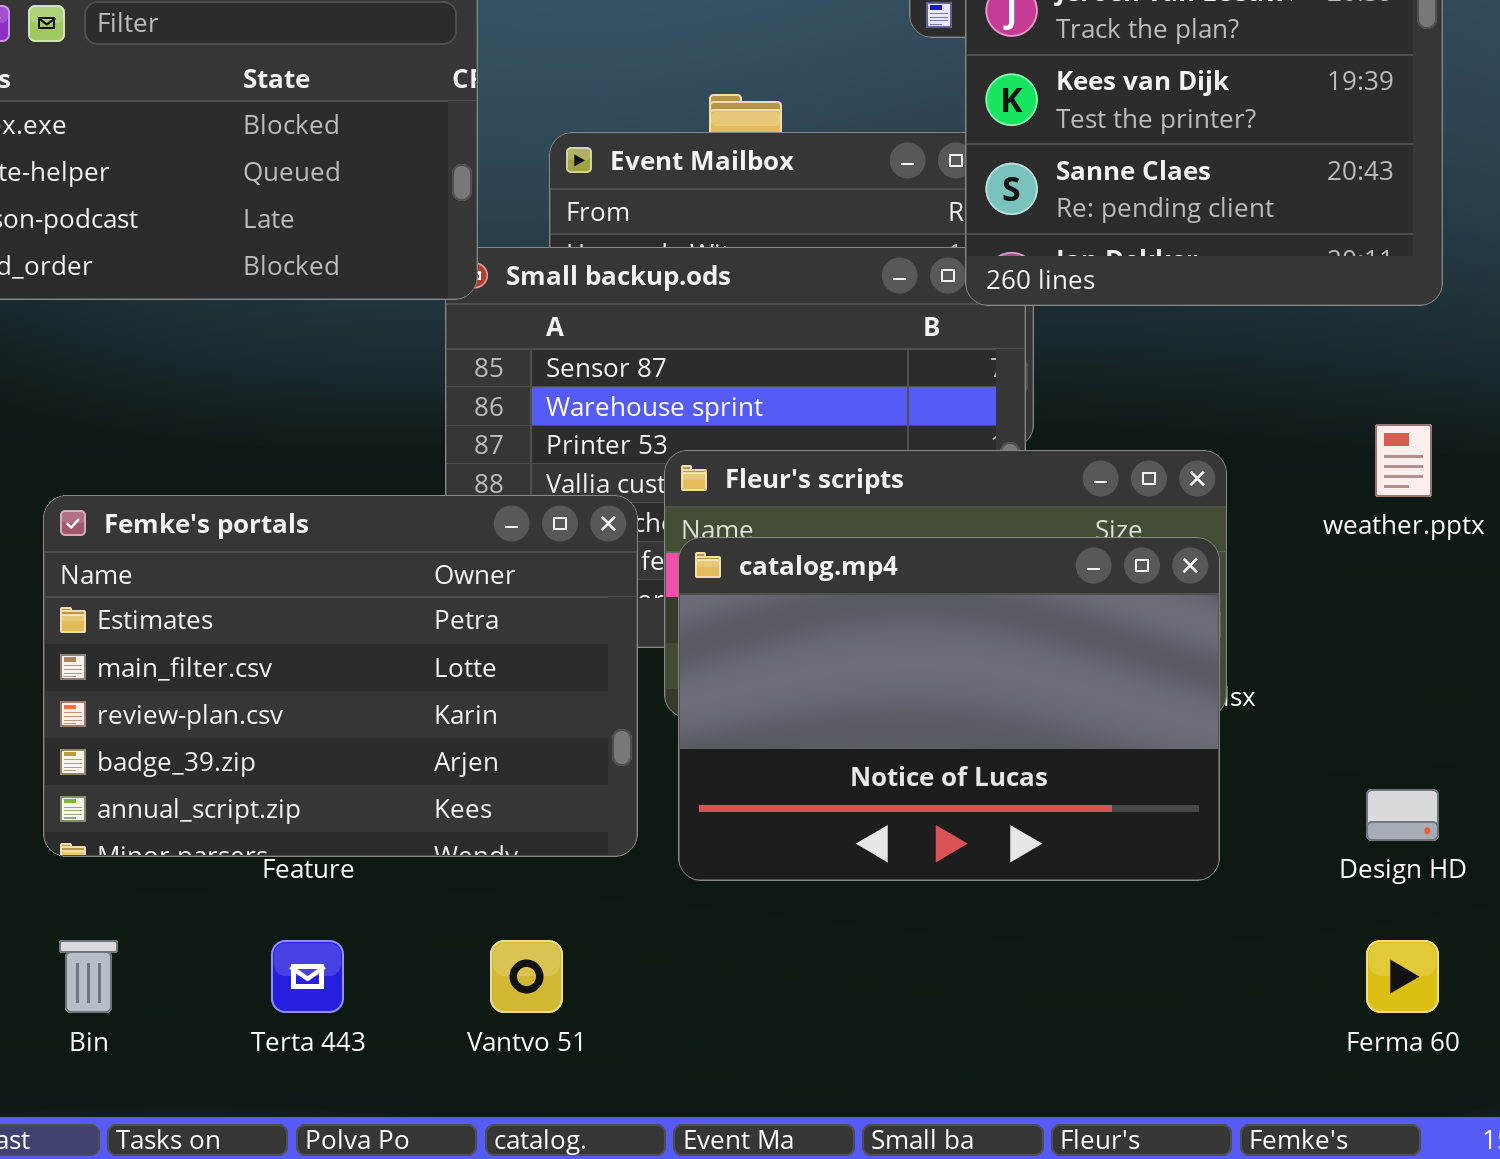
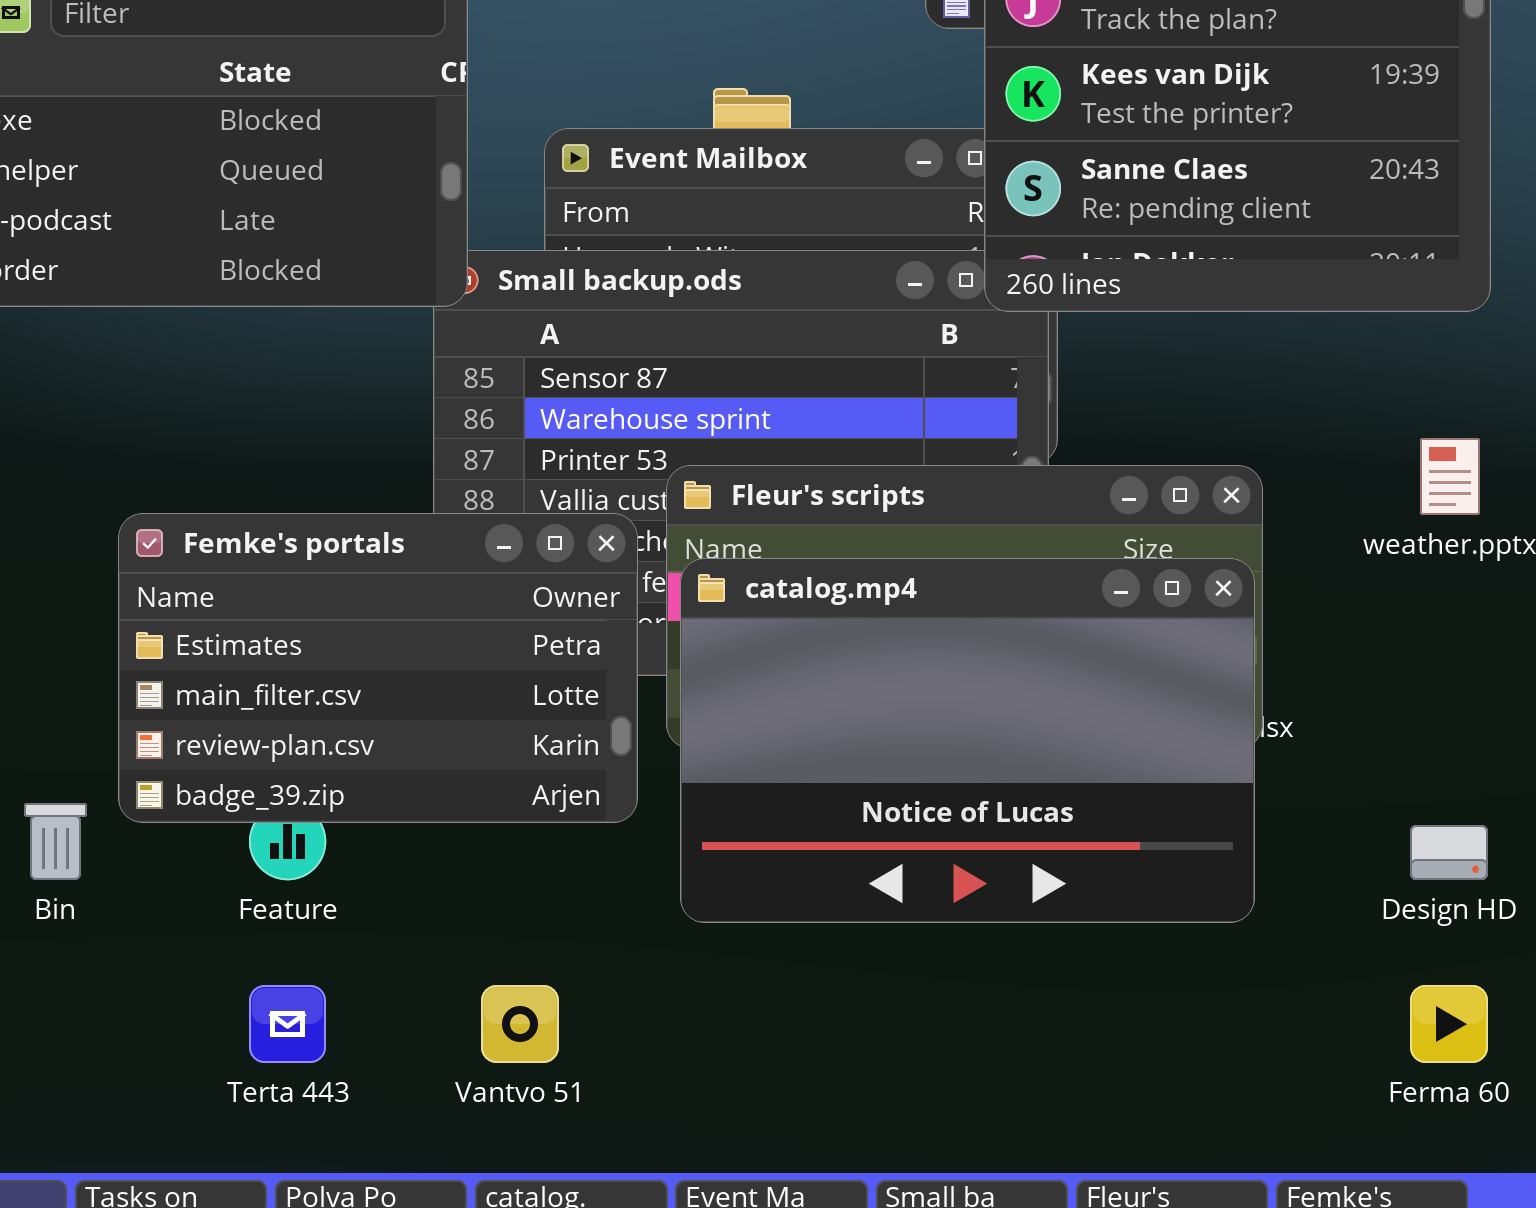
Femke's portals: [43,495,638,857] -> [118,513,638,823], resized
Bin: [59,940,118,1013] -> [24,803,87,880], moved

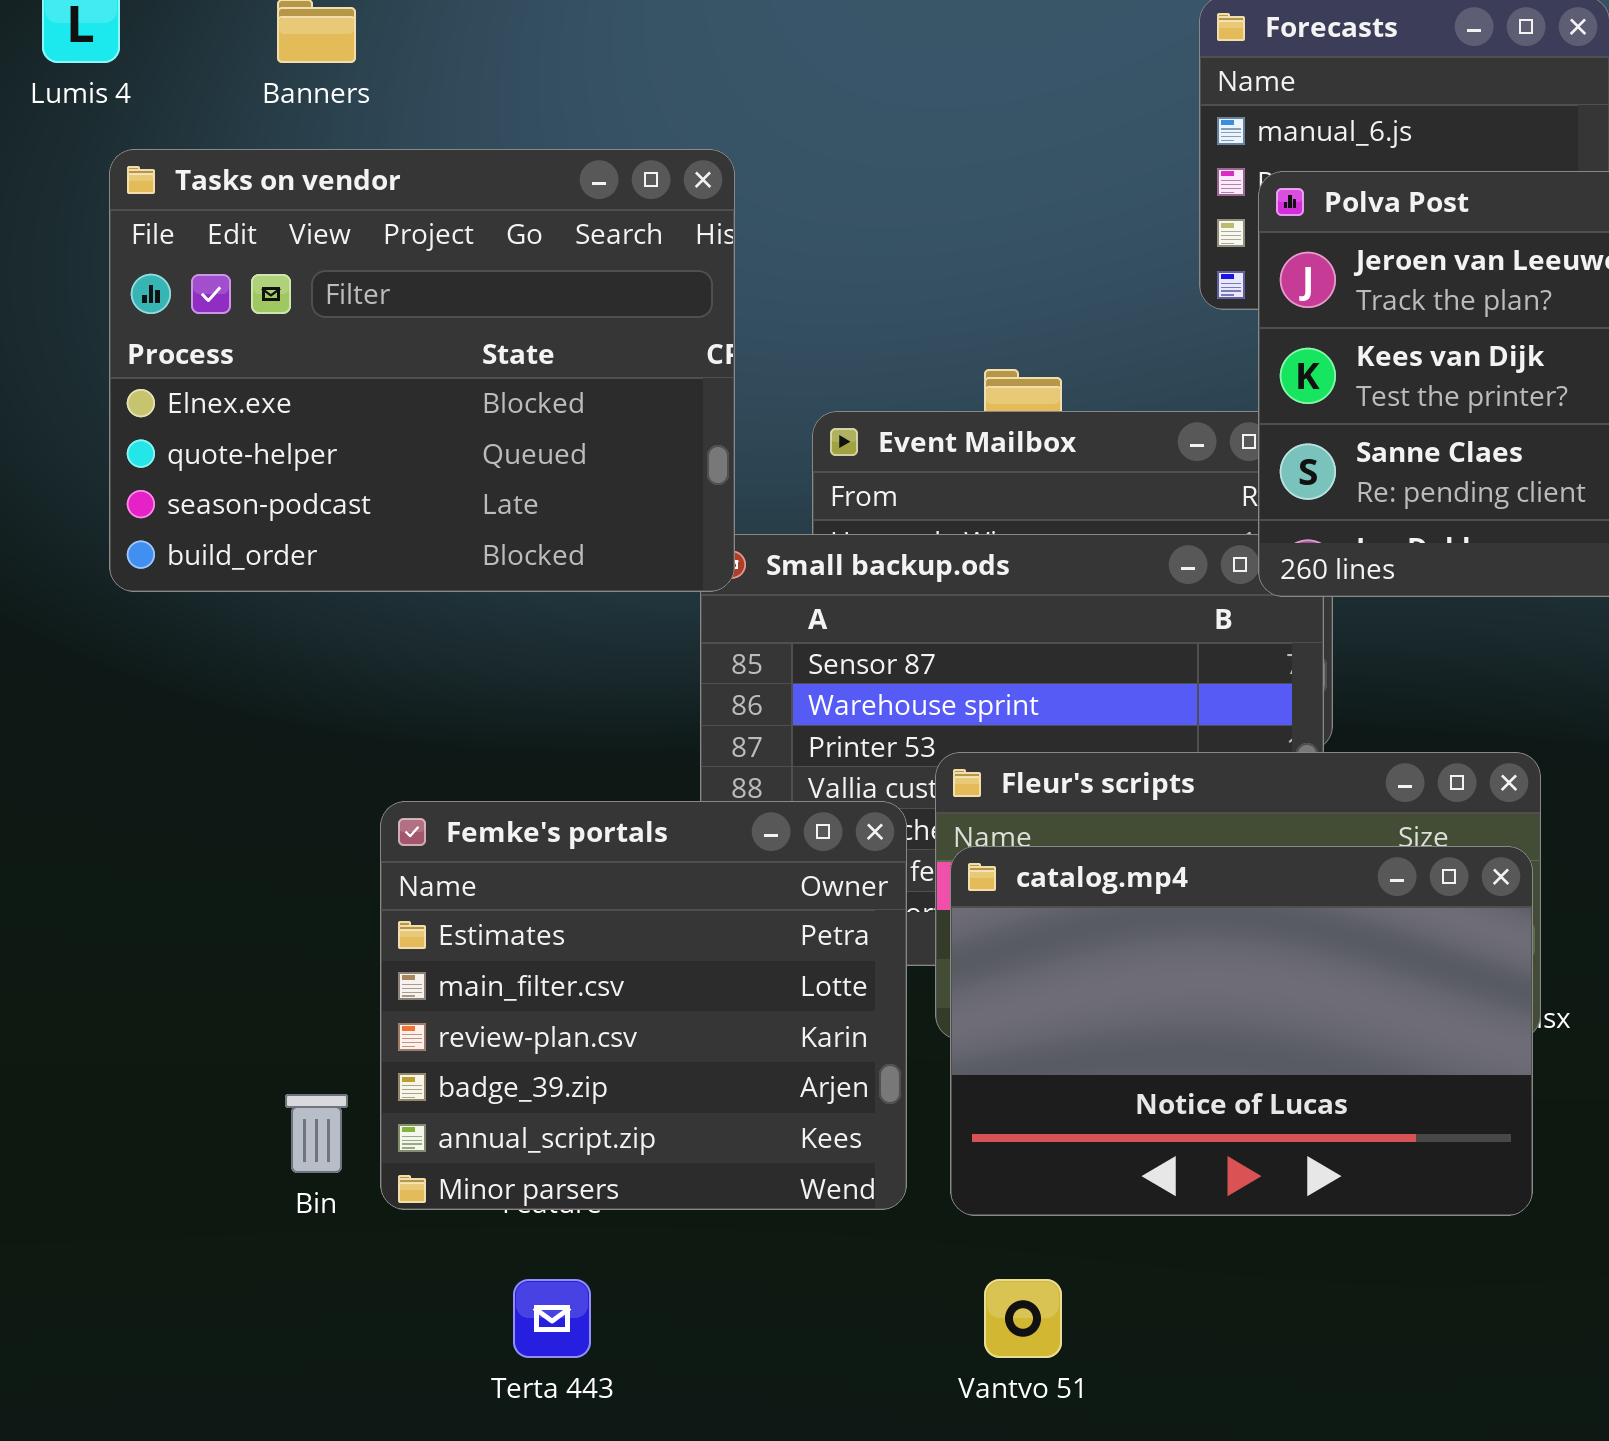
Femke's portals: [118,513,638,823] -> [380,801,907,1210], resized
Vantvo 51: [481,985,559,1063] -> [984,1279,1062,1358], moved

